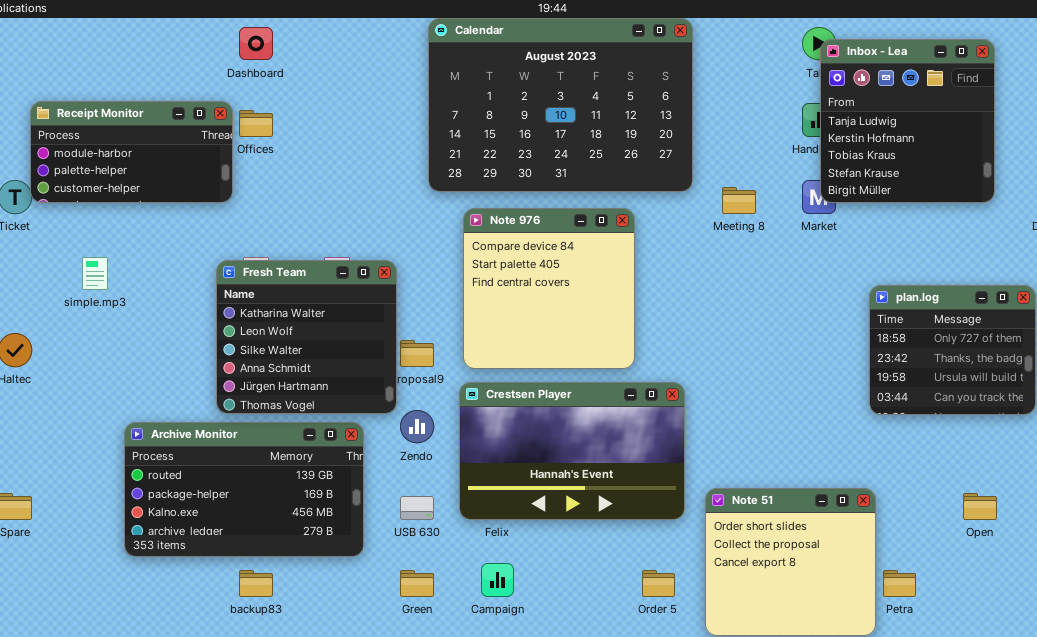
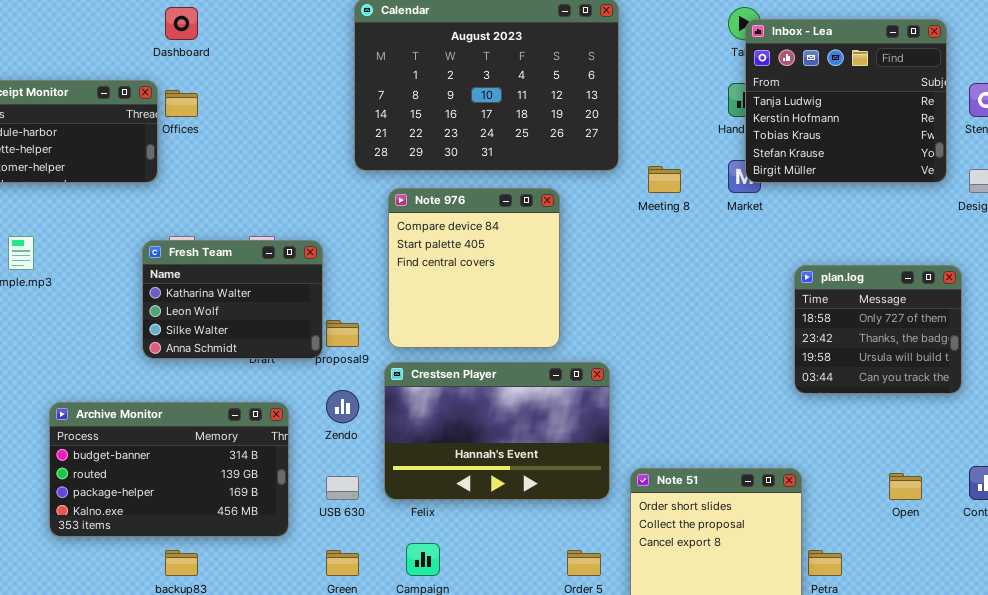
Inbox - Lea: [820,39,995,203] -> [745,19,947,183], resized
Fresh Team: [216,260,397,414] -> [142,240,323,359], resized
Archive Monitor: [124,422,364,557] -> [49,402,289,537], scrolled up 1 row

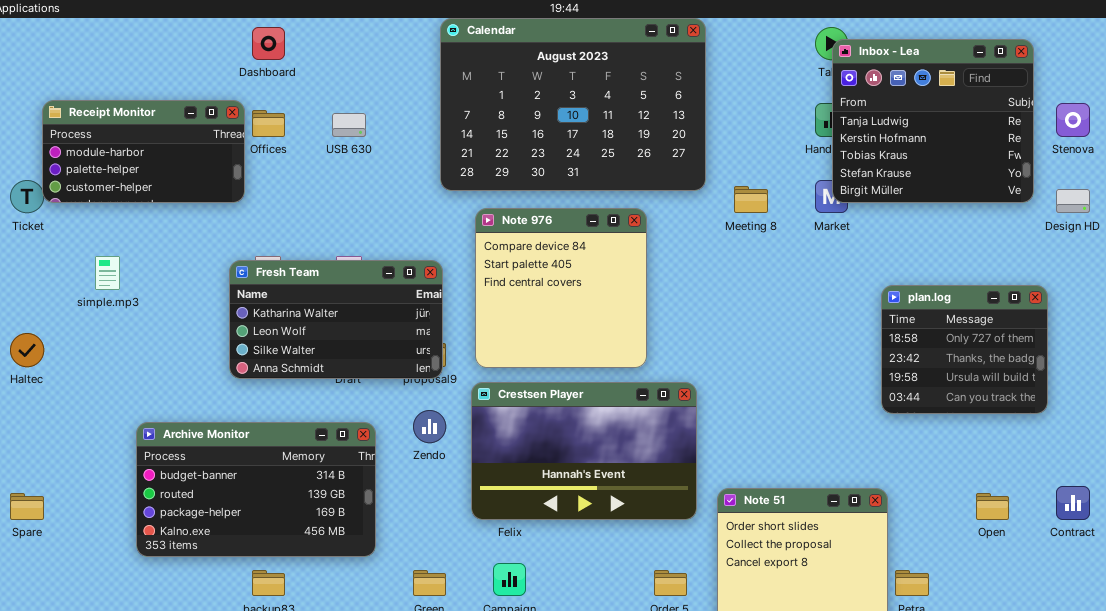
Fresh Team: [142,240,323,359] -> [229,260,443,379], resized
USB 630: [326,476,359,500] -> [332,113,366,137], moved

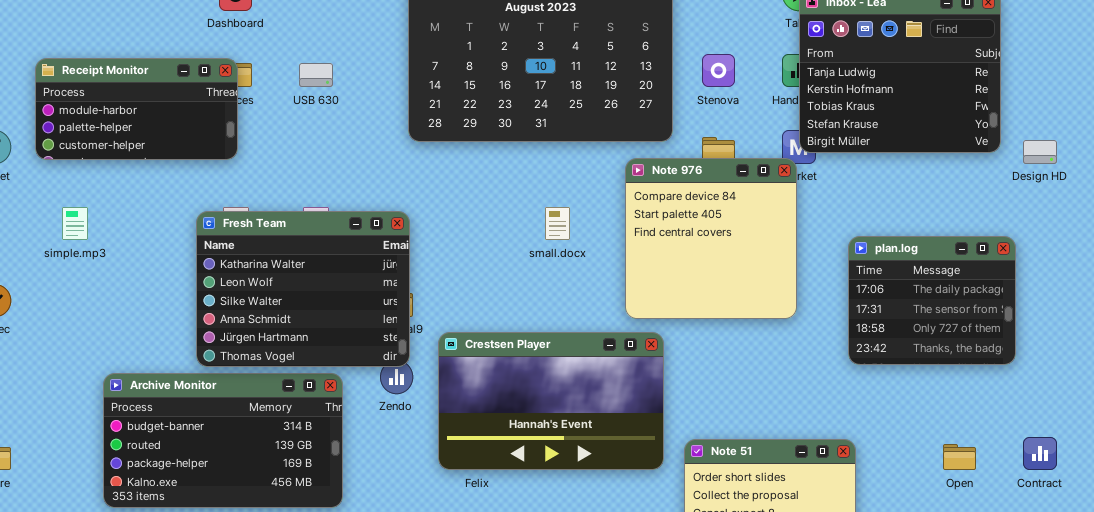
Receipt Monitor: [42,100,245,203] -> [35,58,238,160], moved
Stenova: [1056,103,1090,137] -> [702,54,735,87], moved
Note 976: [475,208,647,368] -> [625,158,797,319], moved
Fresh Team: [229,260,443,379] -> [196,211,410,367], resized
plan.log: [881,285,1048,414] -> [848,236,1016,365], scrolled up 2 rows

